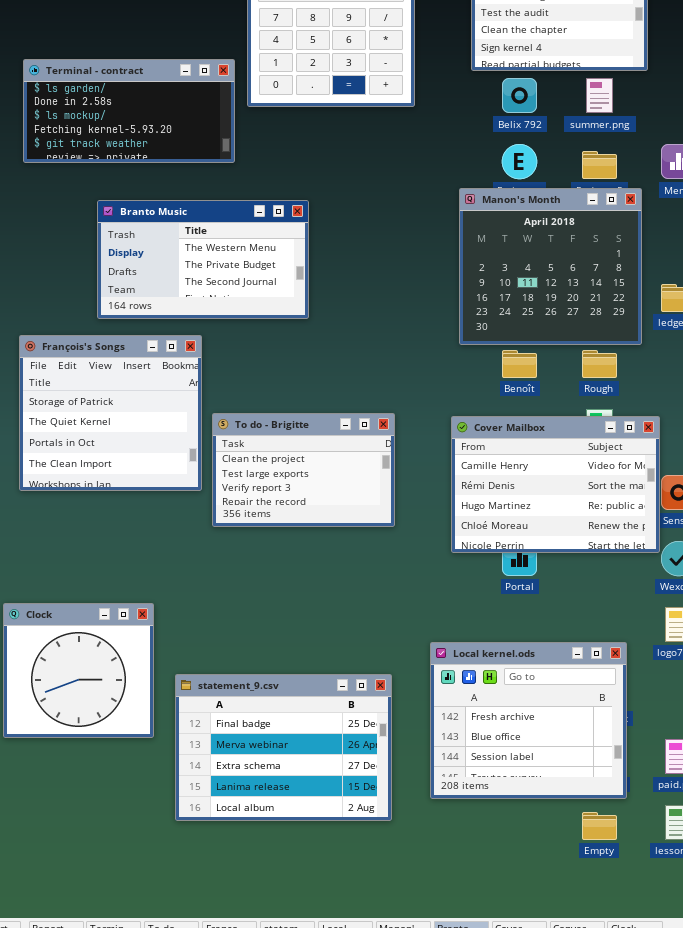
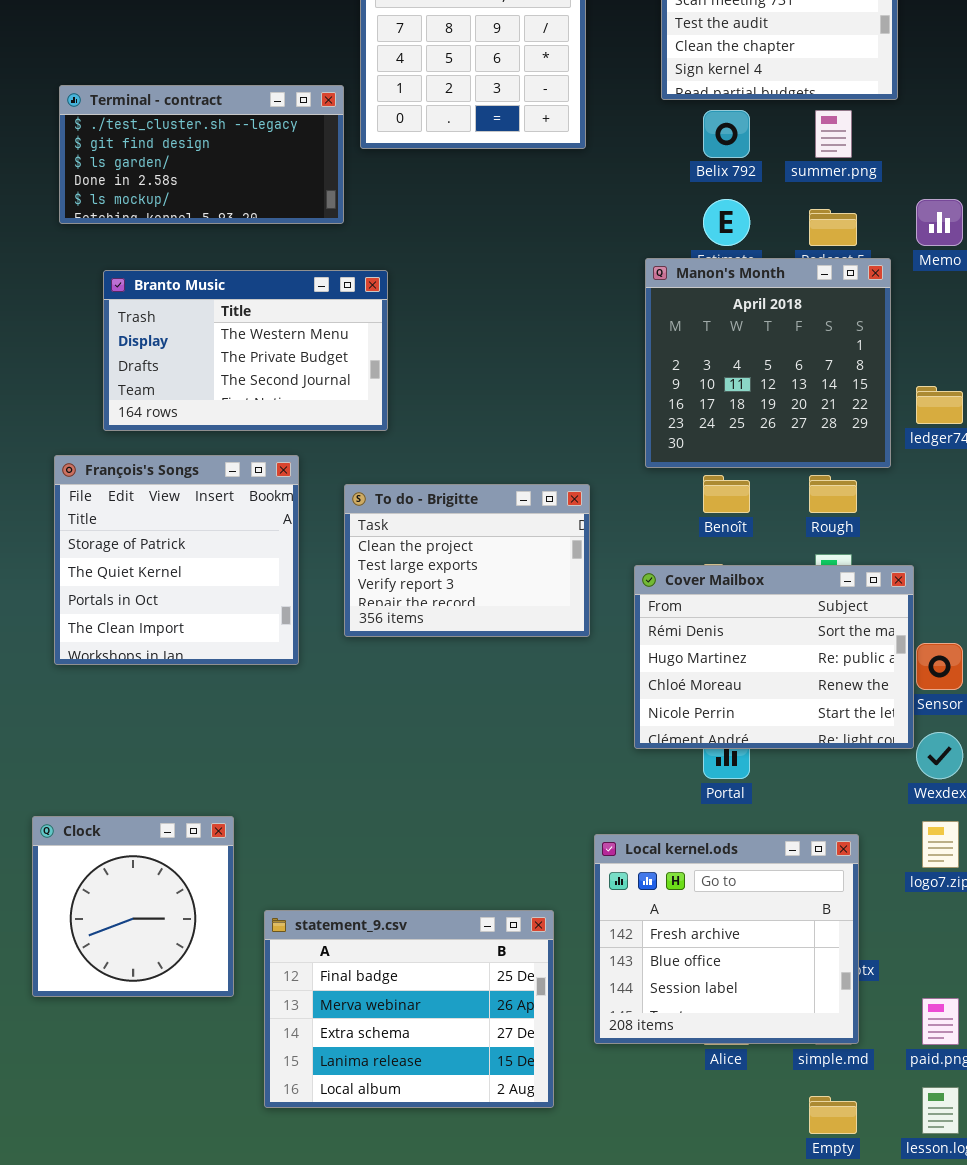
Terminal - contract: [23,59,235,163] -> [59,85,344,224], scrolled up 2 rows
Branto Music: [97,200,309,319] -> [103,270,388,431], moved
To do - Brigitte: [212,413,395,527] -> [344,484,590,637], moved
Cover Mailbox: [451,416,660,553] -> [634,565,914,749], scrolled down 1 row
Local kernel.ods: [430,642,627,799] -> [594,834,859,1044], moved

